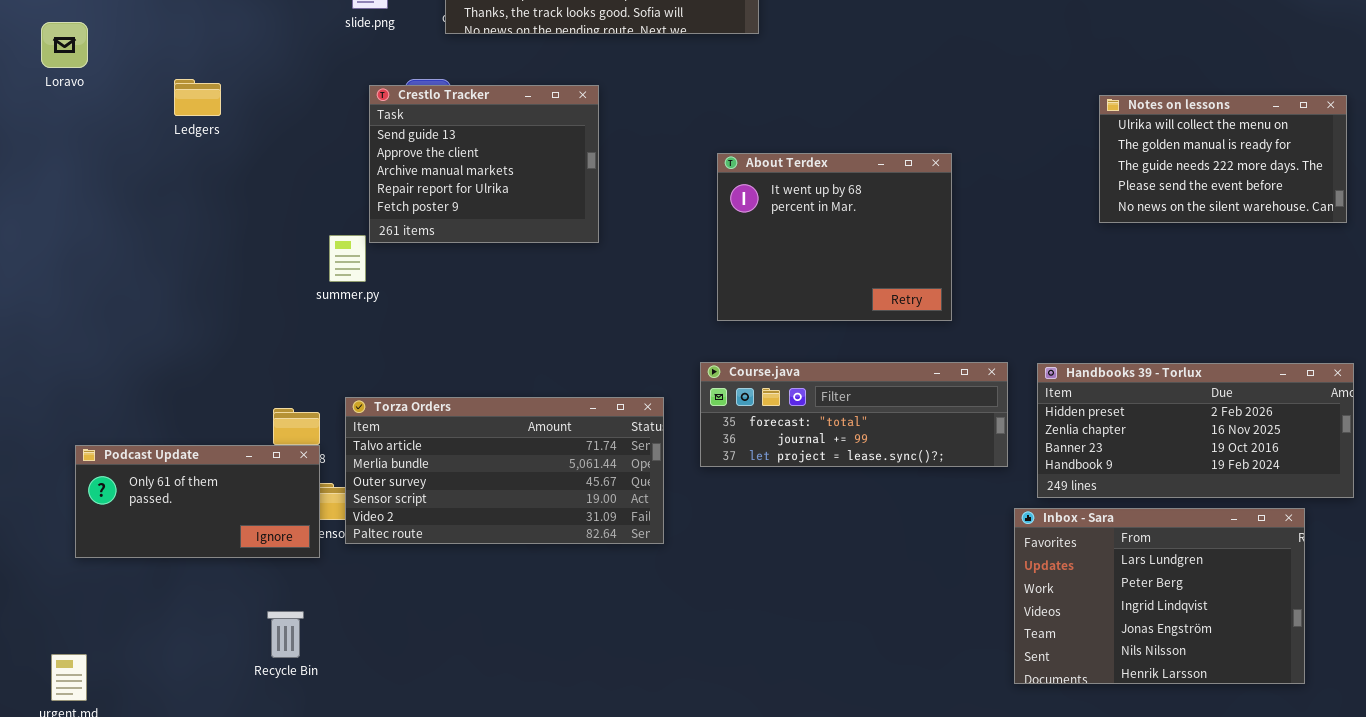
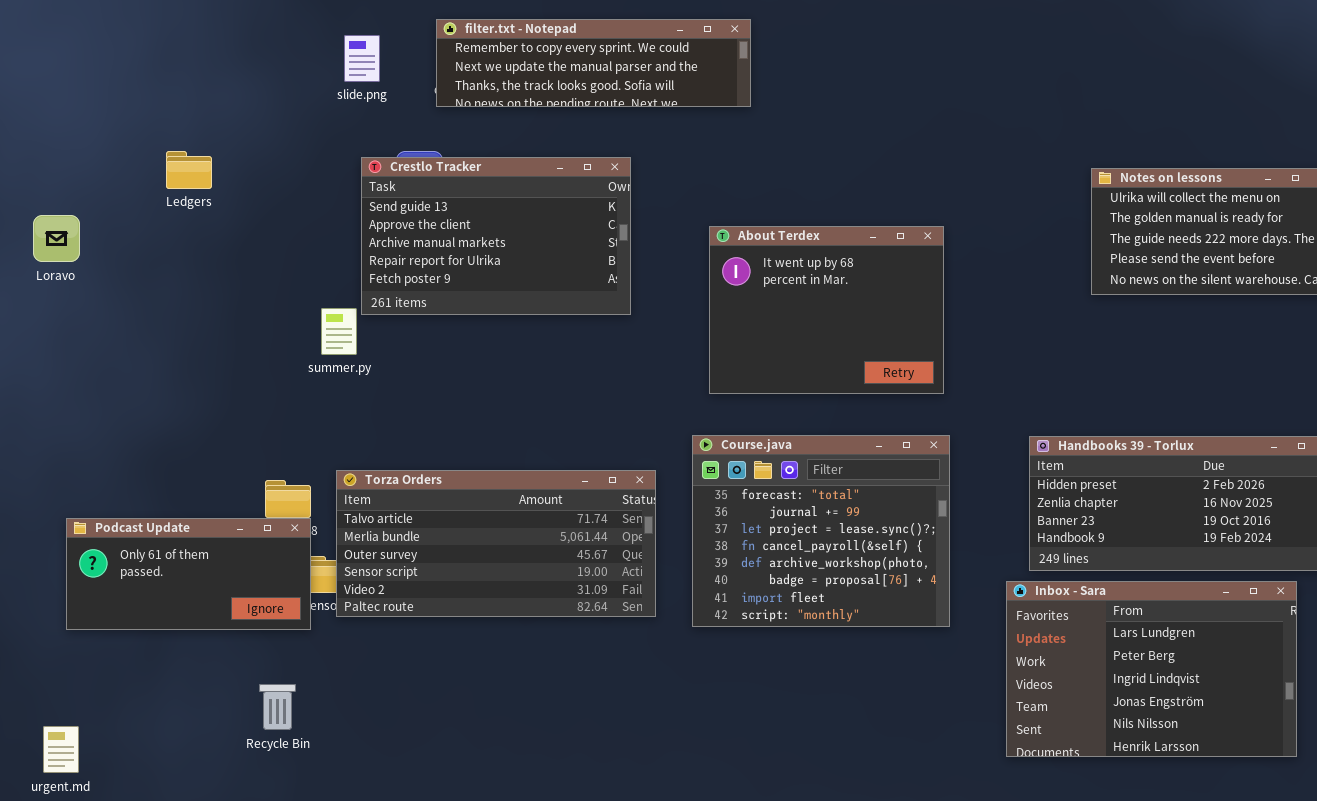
Loravo: [41,22,88,68] -> [33,215,80,262], moved
Crestlo Tracker: [369,85,599,243] -> [361,157,631,315], resized
Course.java: [700,362,1008,467] -> [692,435,950,627], resized

